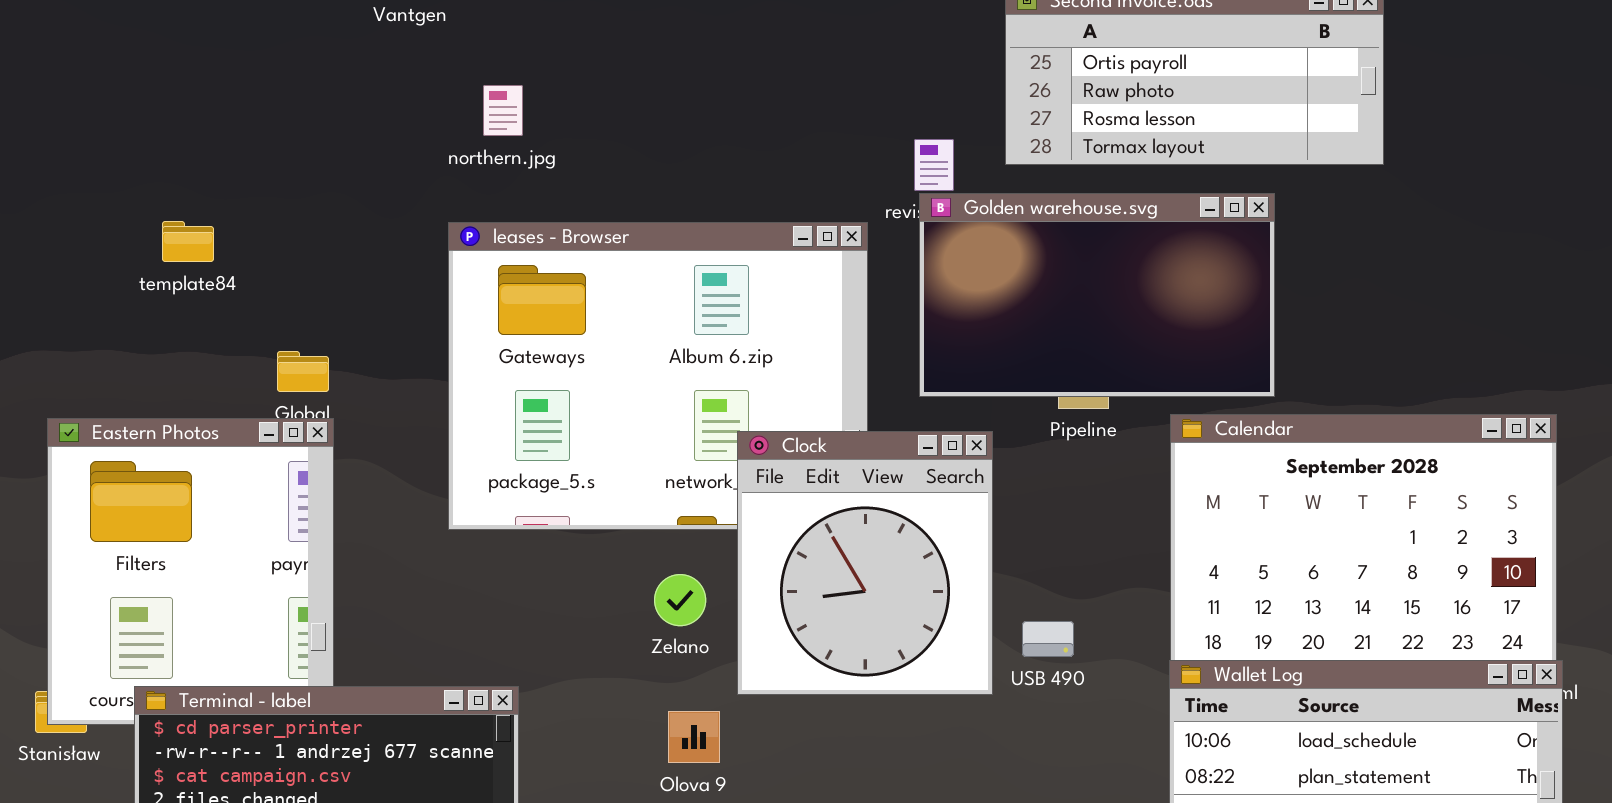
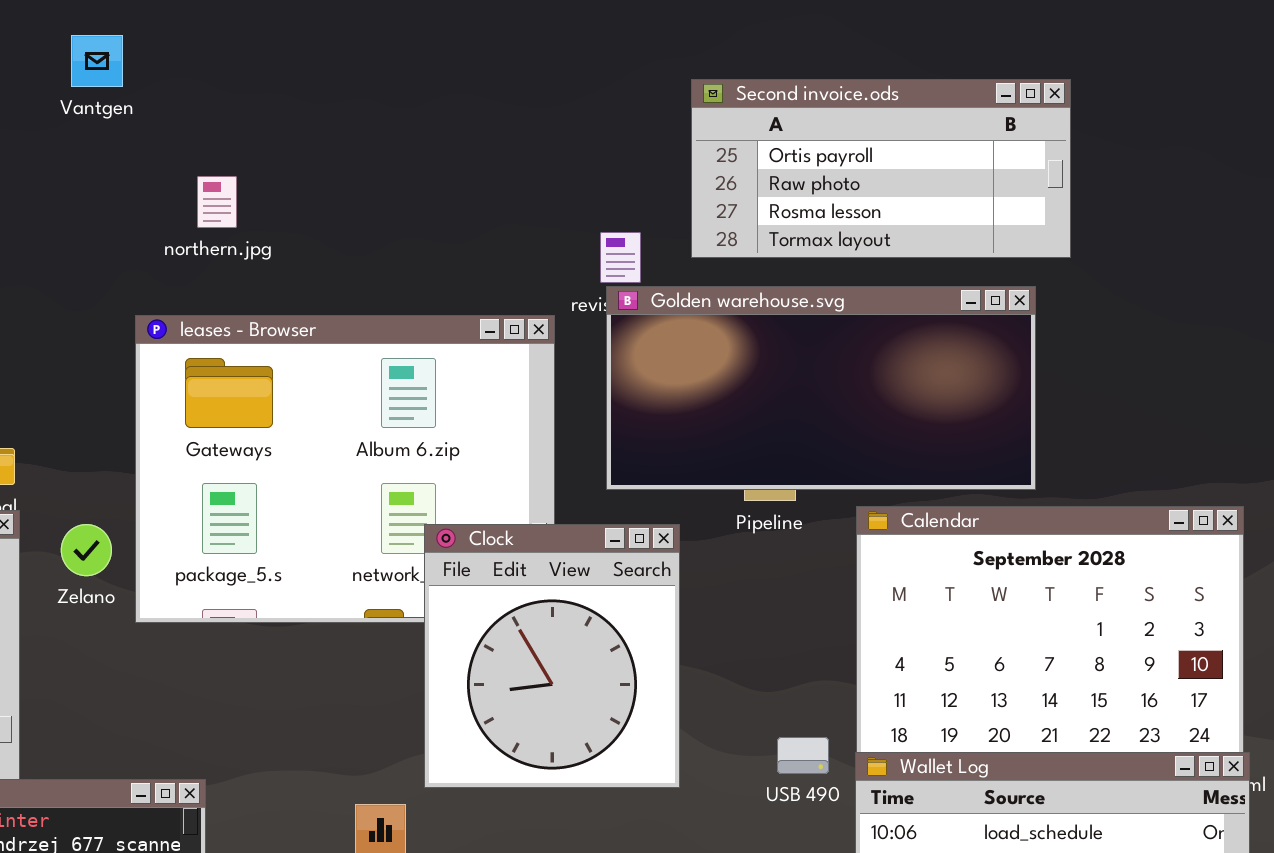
northern.jpg: [483,85,523,136] -> [197,176,237,228], moved
Golden warehouse.svg: [919,193,1275,397] -> [606,286,1036,490], resized
Zelano: [654,574,706,626] -> [61,524,112,576], moved
USB 490: [1022,621,1074,657] -> [777,737,829,774], moved

